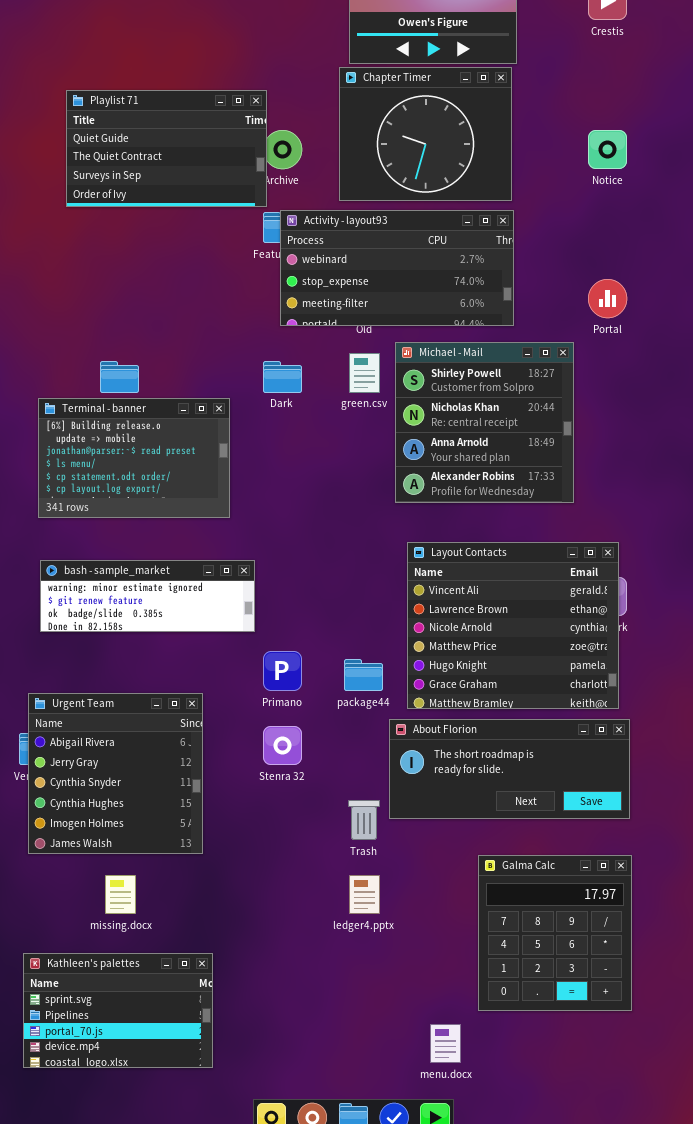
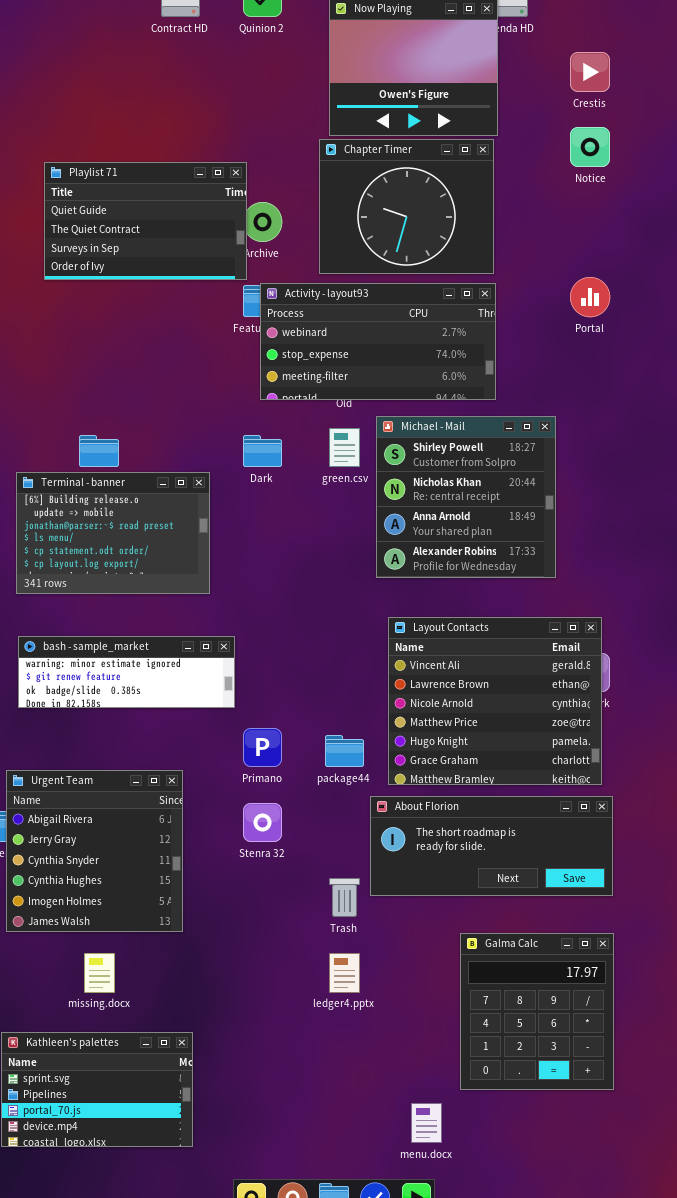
Notice: [588,130,627,169] -> [570,127,610,167], moved
Portal: [588,279,627,318] -> [570,277,610,317], moved

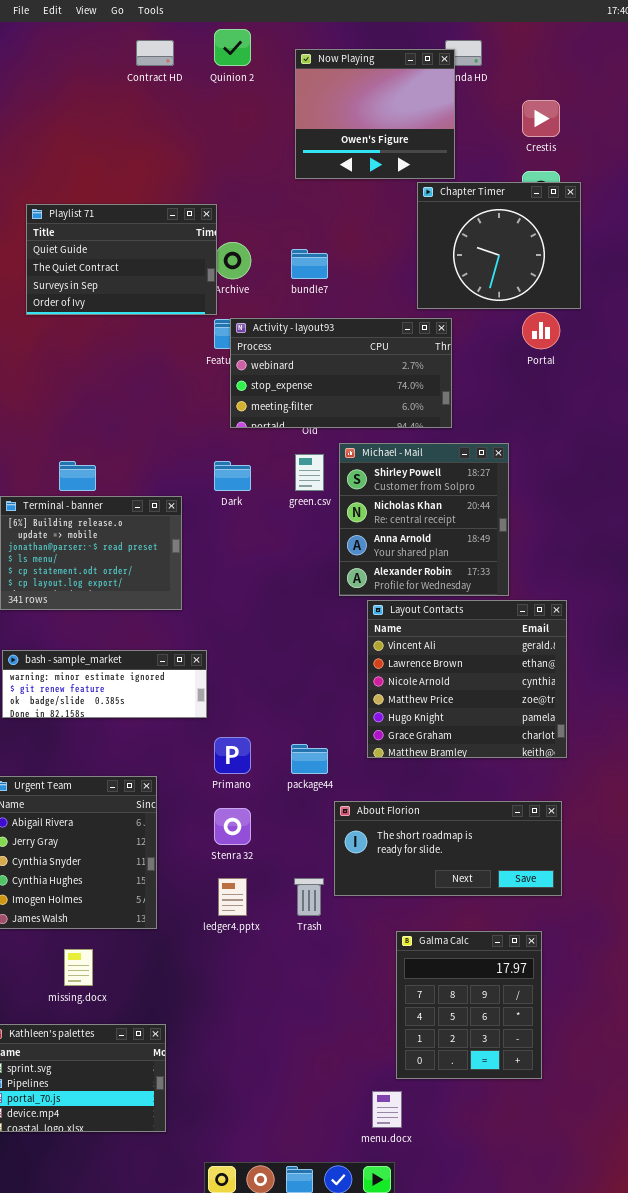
Chapter Timer: [319,139,494,274] -> [417,182,581,309], moved
Layout Contacts: [388,617,602,785] -> [367,600,567,758], moved
Galma Calc: [460,933,614,1090] -> [396,931,542,1079], moved
ledger4.pptx: [329,953,360,993] -> [218,878,247,916], moved

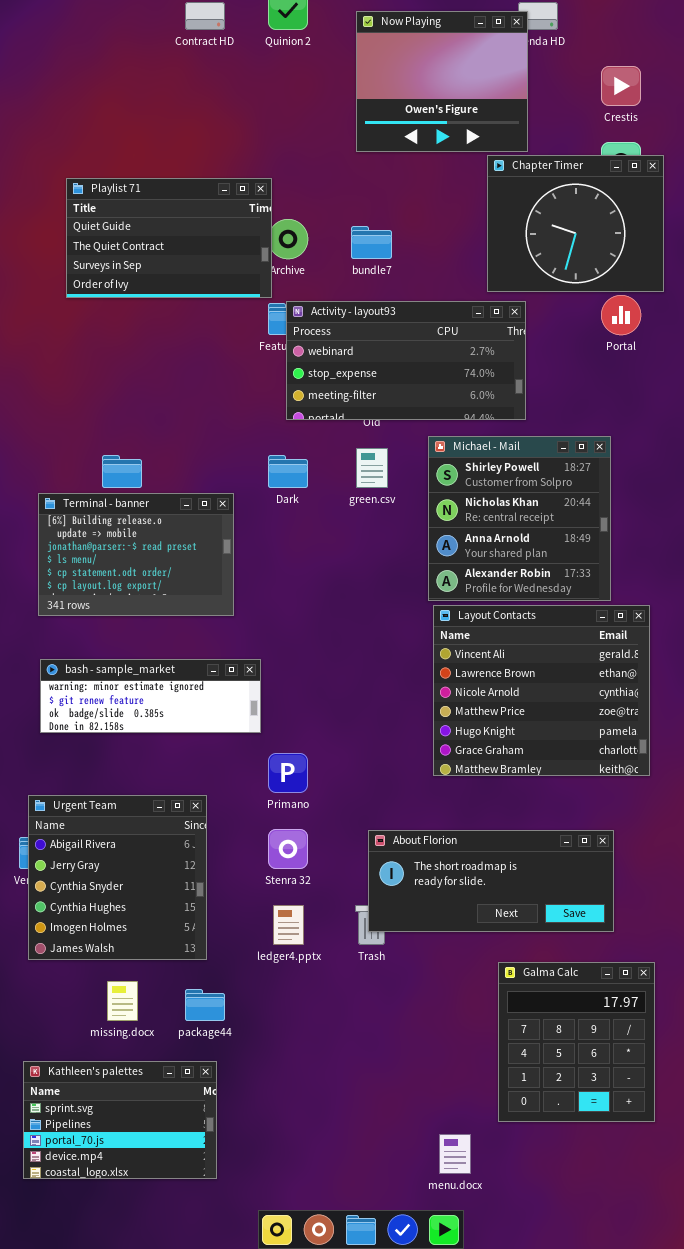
Michael - Mail: [339,443,509,596] -> [428,436,611,601], moved
package44: [291,744,328,774] -> [185,989,225,1021], moved
About Florion: [334,801,562,896] -> [368,830,614,932], moved
Galma Calc: [396,931,542,1079] -> [498,962,655,1122], moved

